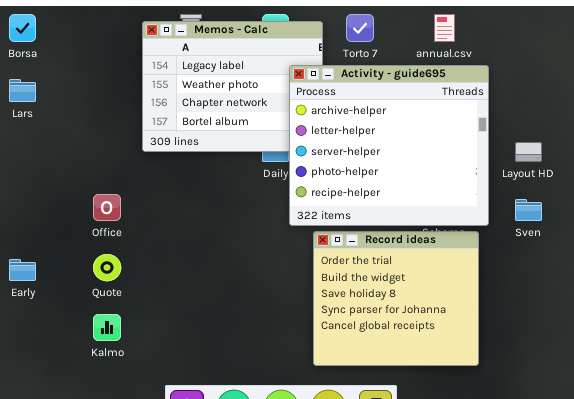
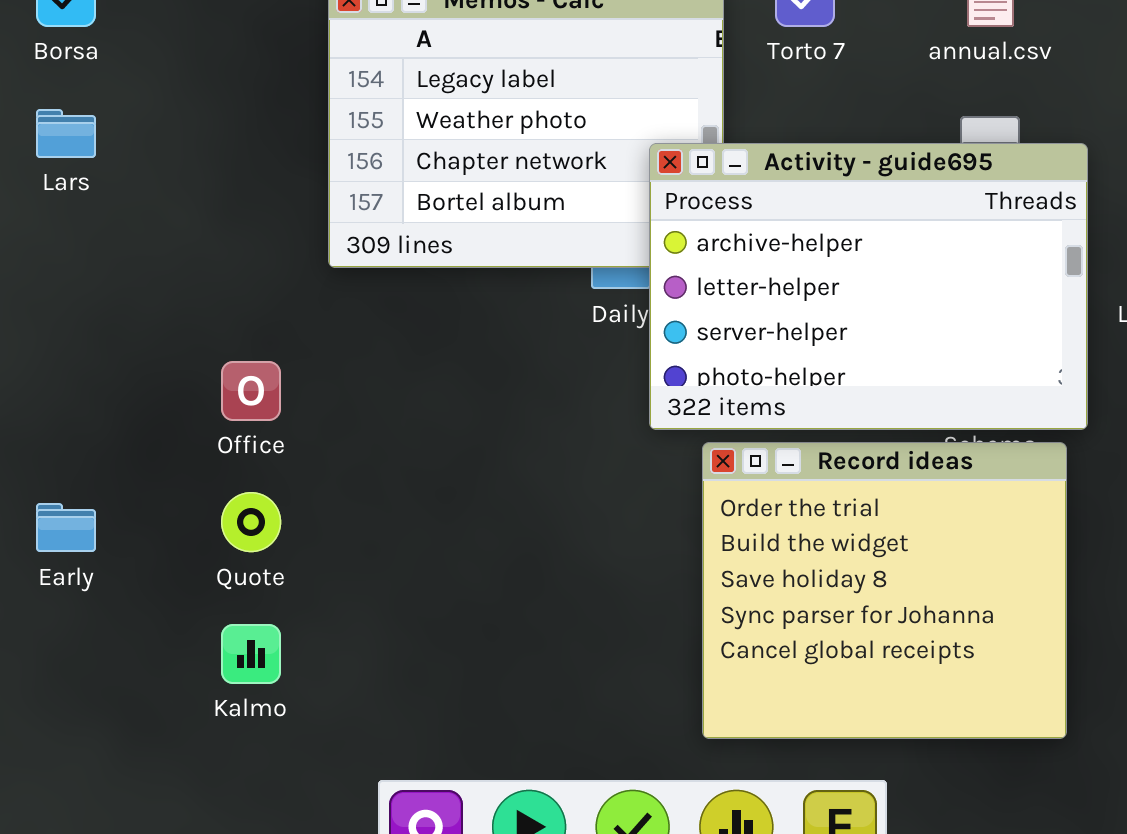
Activity - guide695: [289,65,489,226] -> [649,143,1088,430], resized

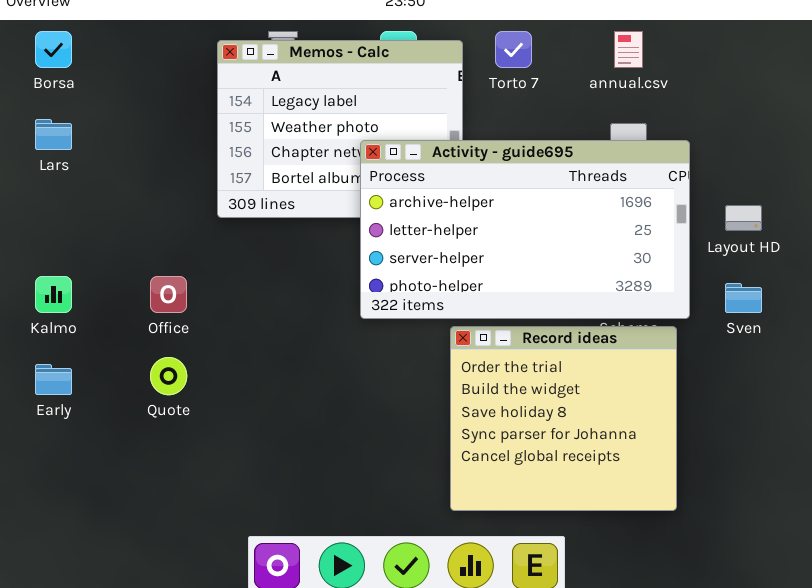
Activity - guide695: [649,143,1088,430] -> [360,140,690,319], resized
Kalmo: [221,624,281,684] -> [35,276,72,313], moved

